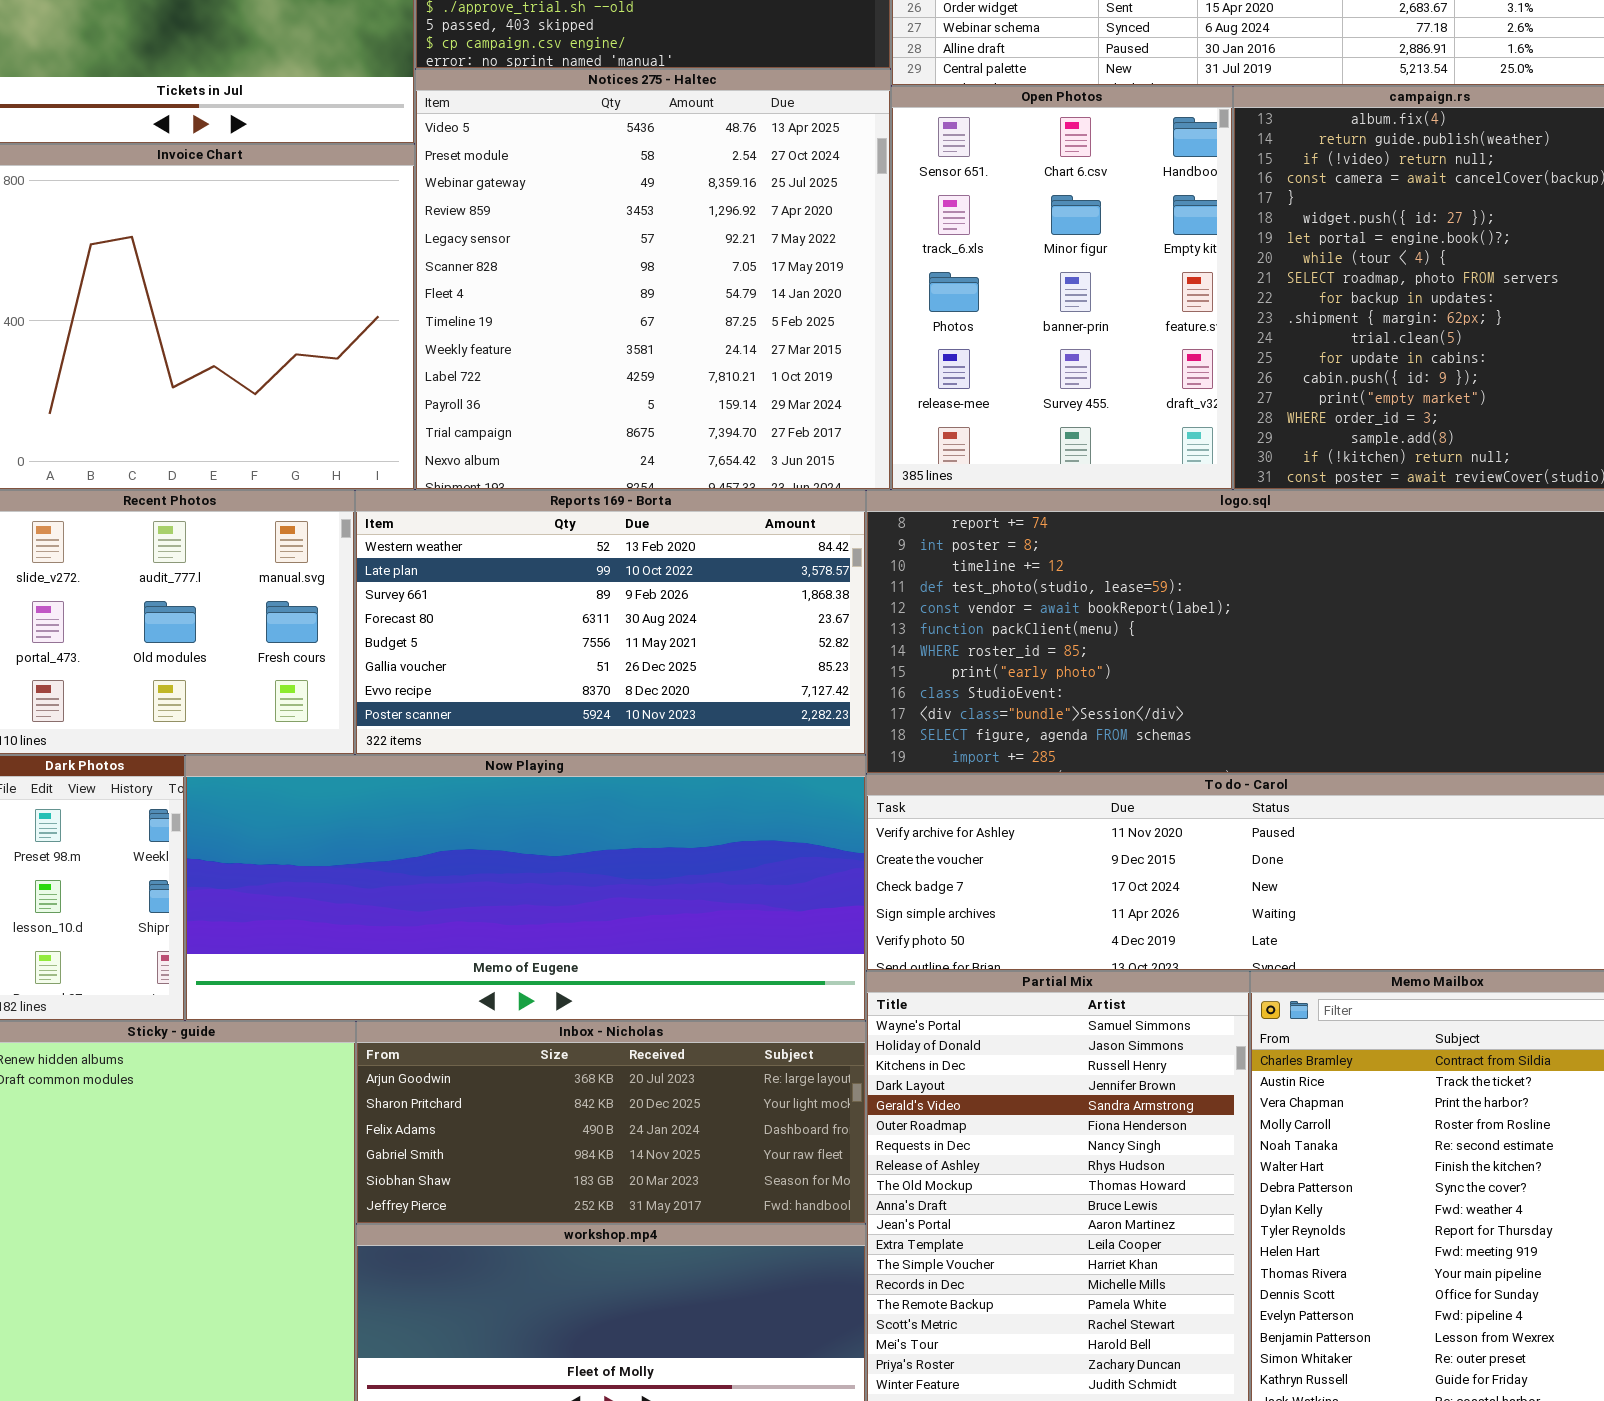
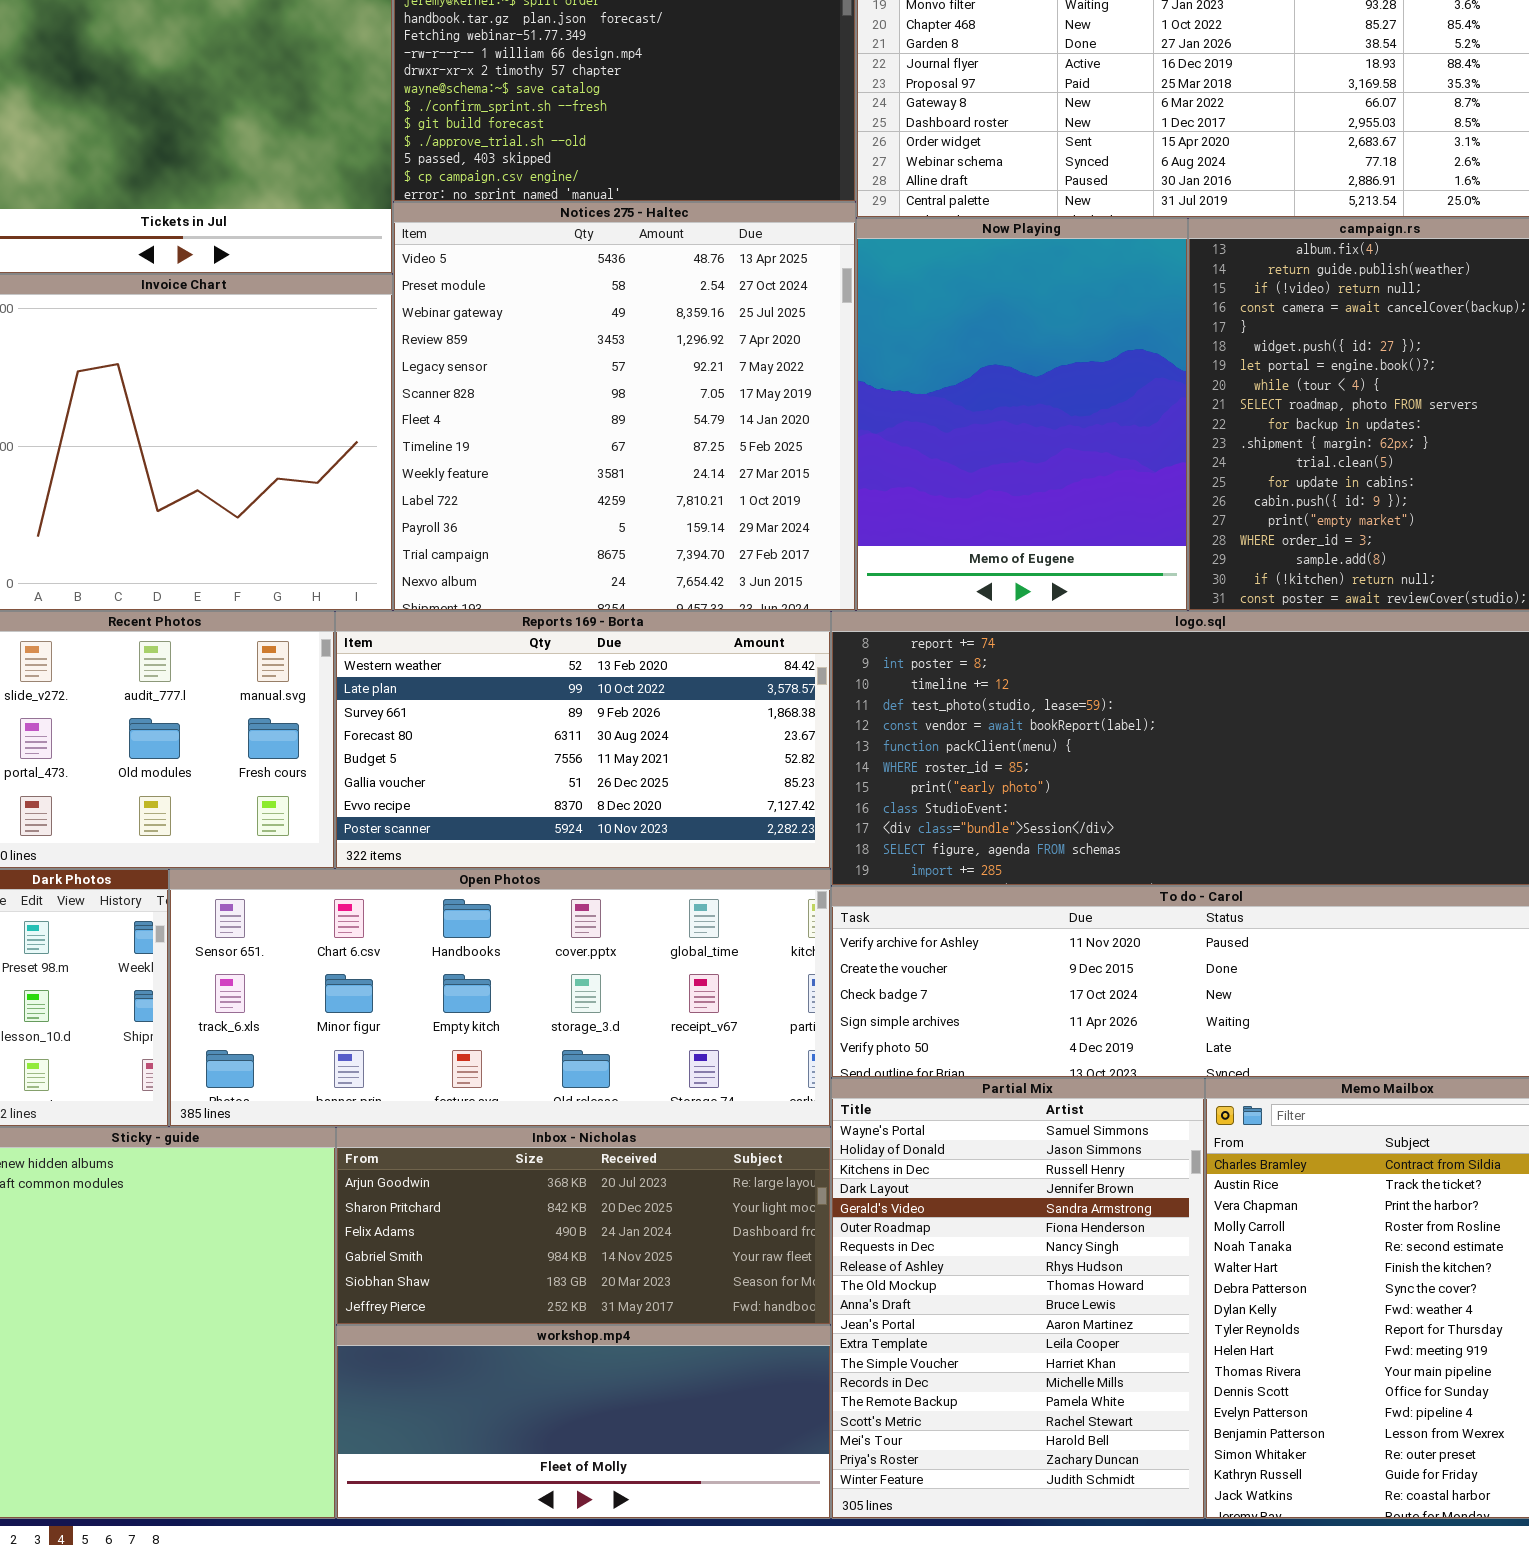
Open Photos: [891,86,1233,490] -> [169,869,831,1127], moved, resized
Now Playing: [185,755,866,1021] -> [856,218,1188,611], moved, resized

